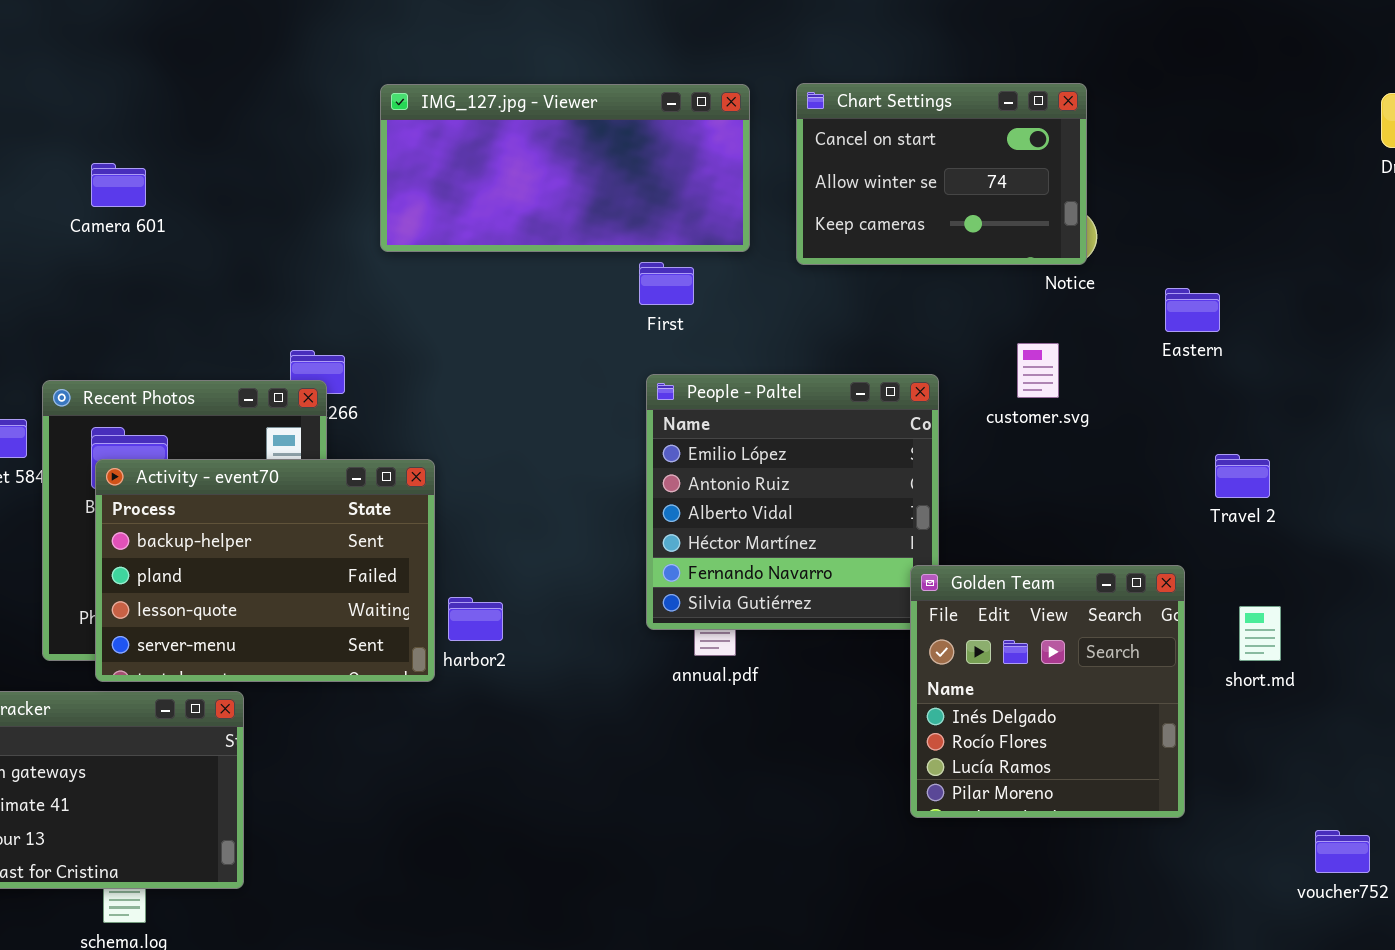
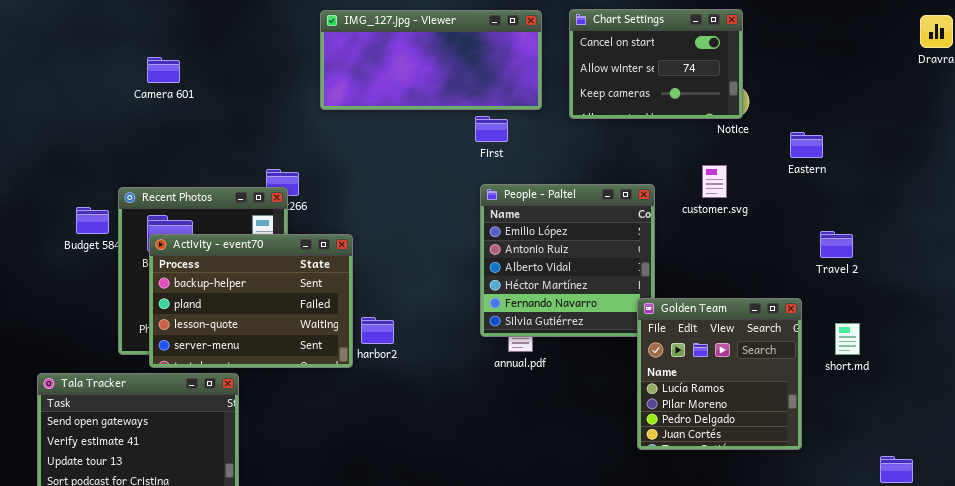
Golden Team: [910,565,1185,818] -> [637,298,802,450], scrolled down 2 rows

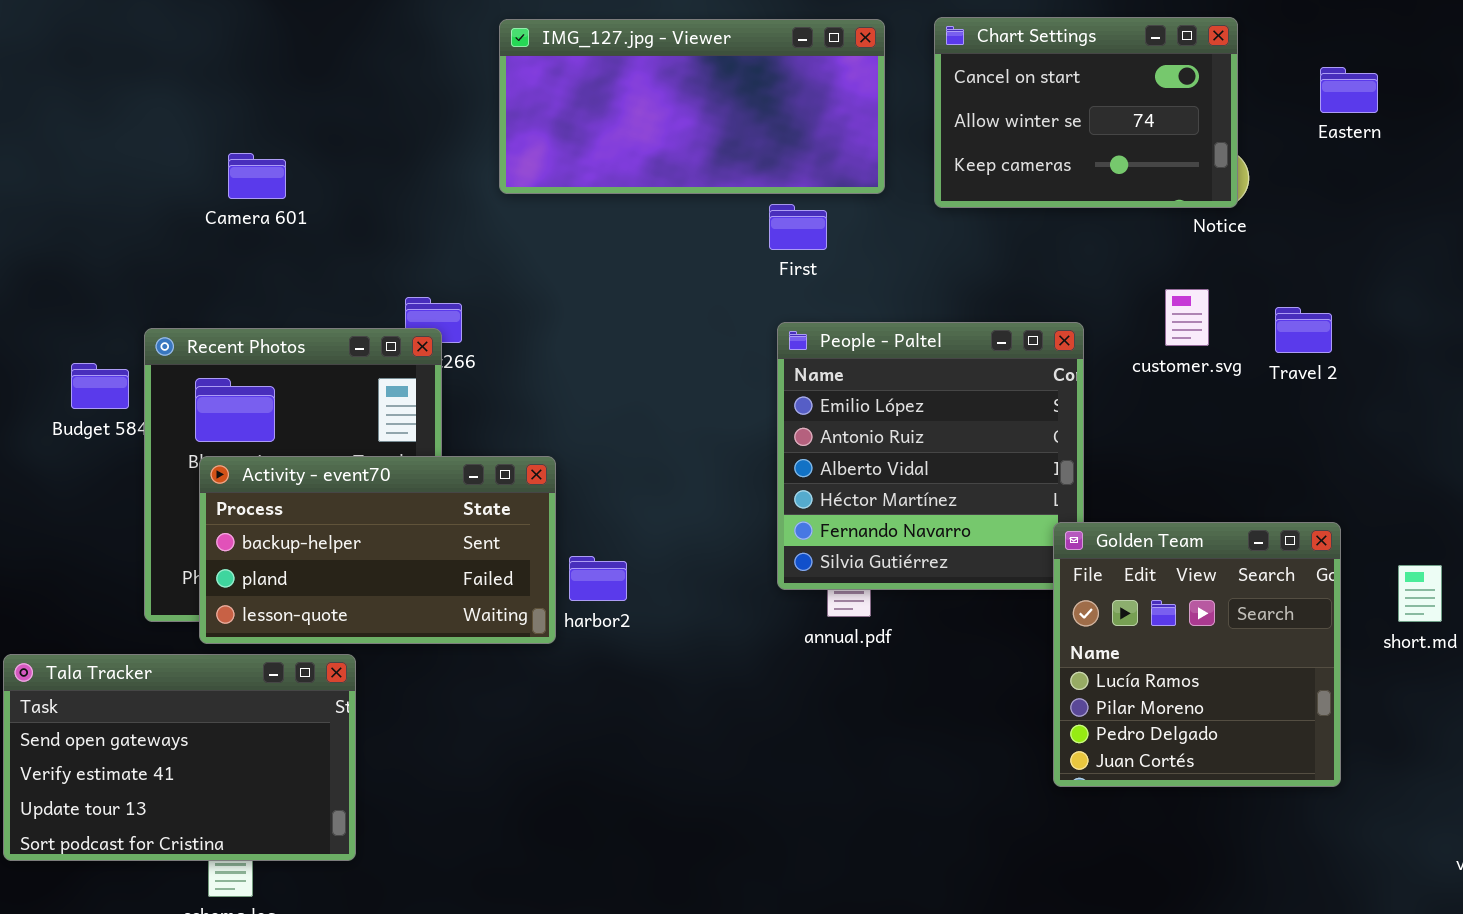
Camera 601: [147,57,180,83] -> [228,153,286,199], moved
Eastern: [790,132,823,158] -> [1320,67,1378,113], moved
Travel 2: [820,231,853,258] -> [1275,307,1332,353], moved
Activity - event70: [149,234,353,368] -> [199,456,556,644], resized

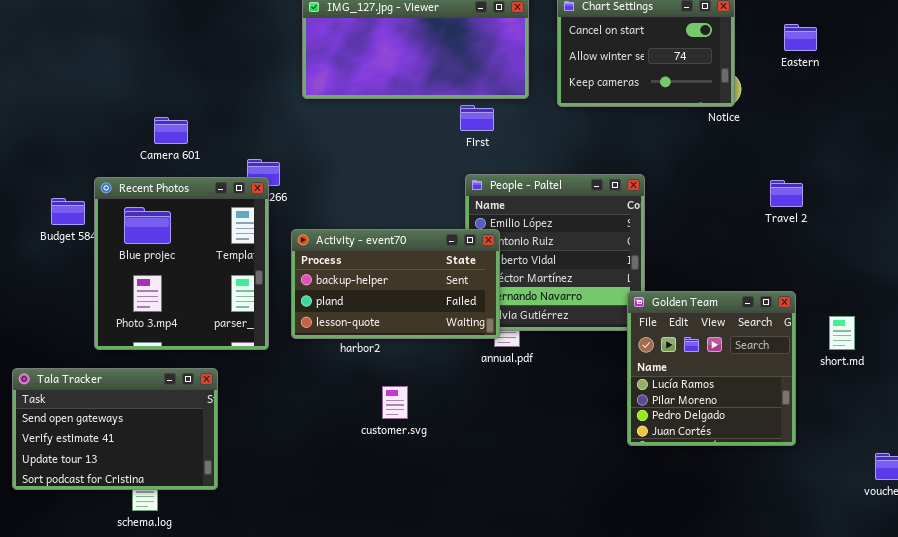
Camera 601: [228,153,286,199] -> [154,117,188,144], moved
customer.svg: [1165,289,1209,346] -> [382,386,408,419], moved
Travel 2: [1275,307,1332,353] -> [770,180,803,207], moved
Activity - event70: [199,456,556,644] -> [291,229,500,339], moved

